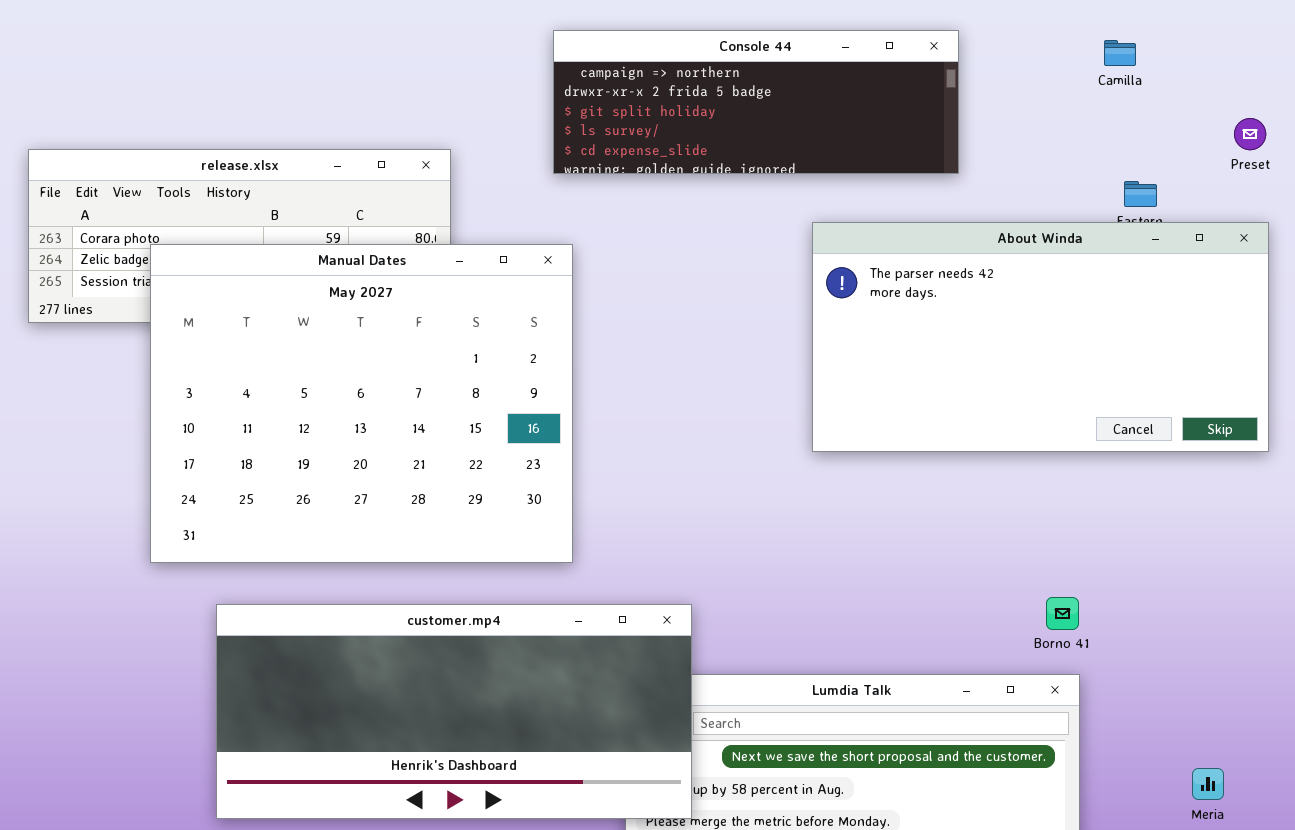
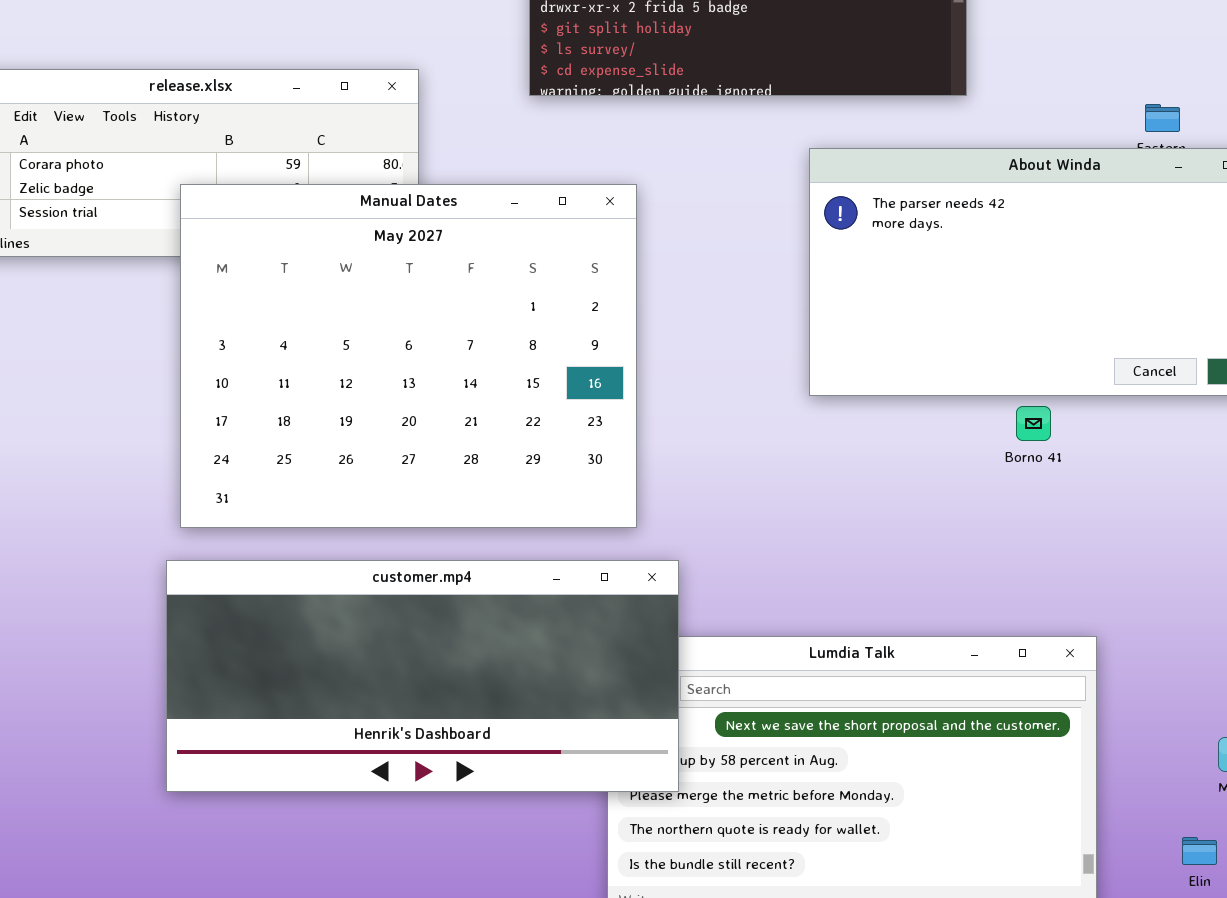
Manual Dates: [150,244,573,563] -> [180,184,637,528], moved
Borno 41: [1046,597,1079,630] -> [1016,406,1051,441], moved

